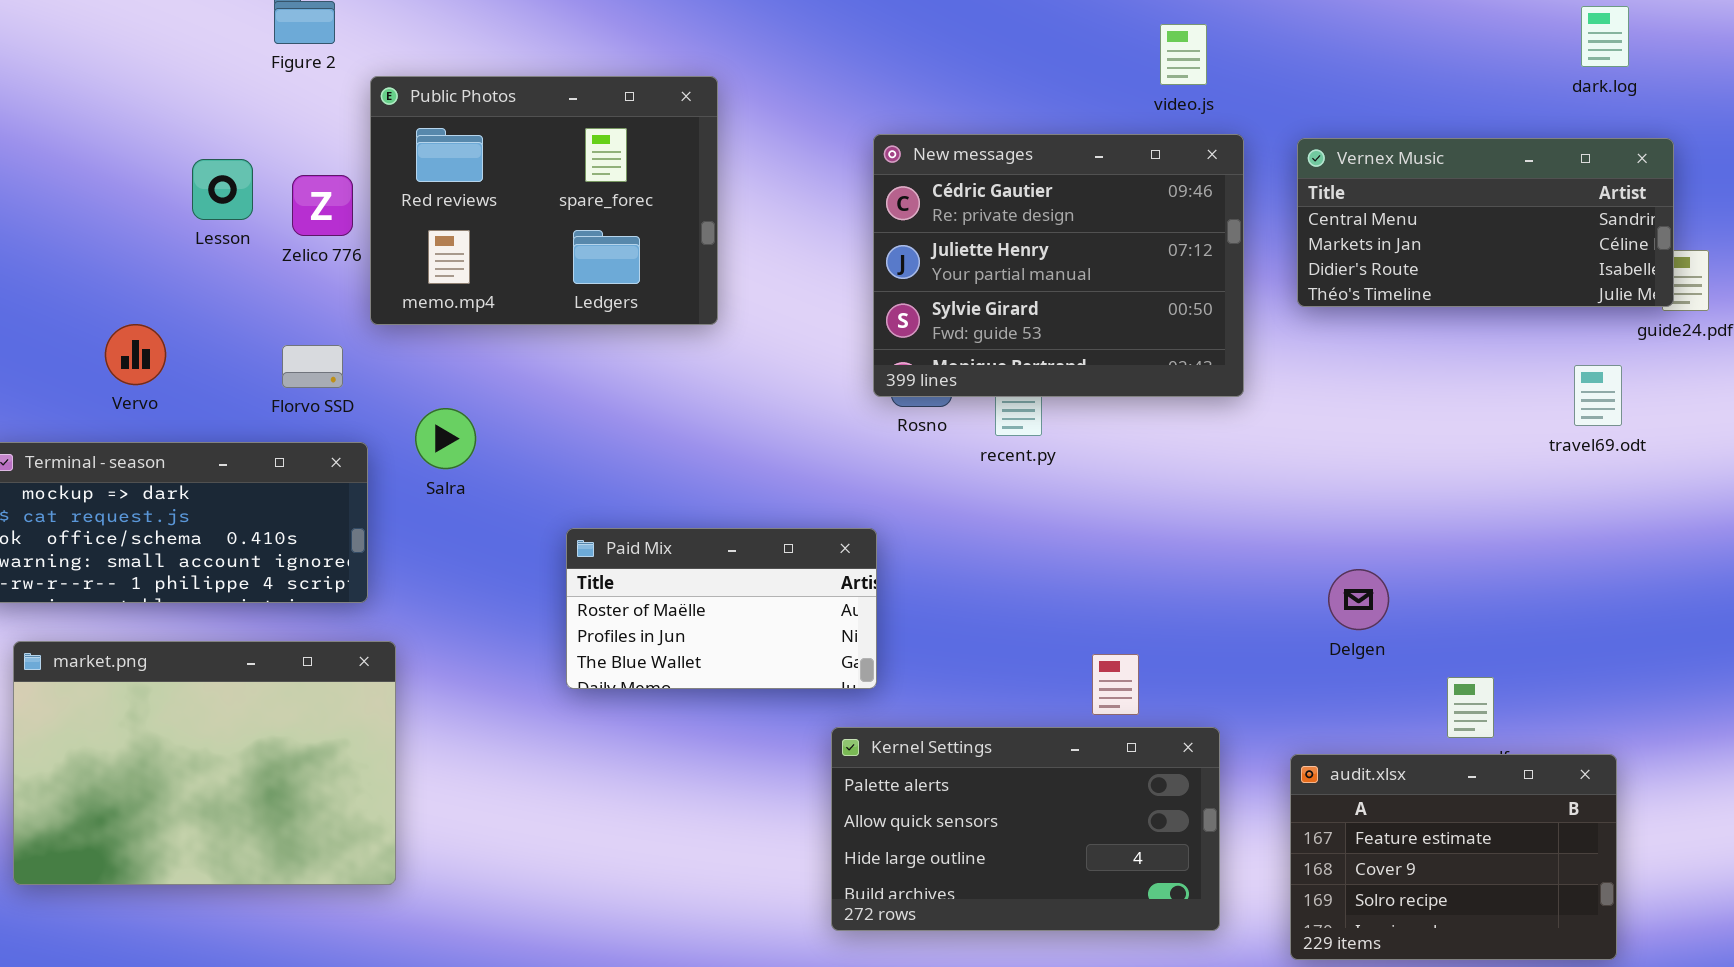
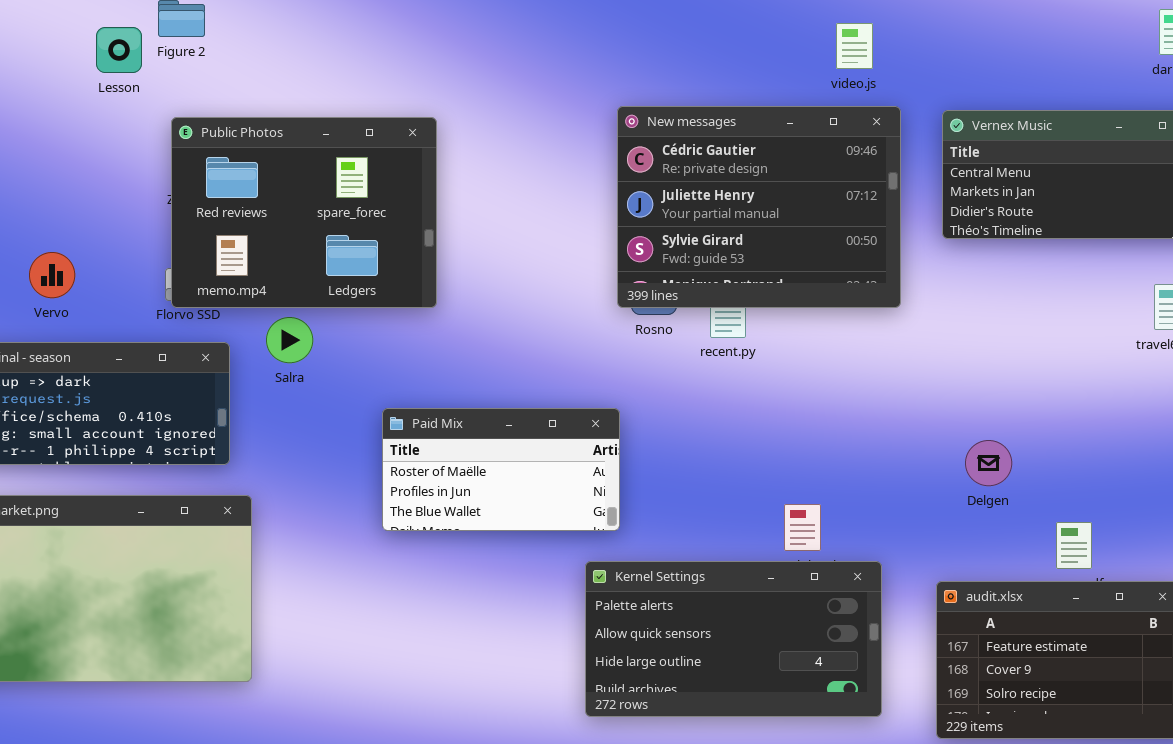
Public Photos: [370,76,718,325] -> [171,117,437,308], moved
Lesson: [192,159,253,220] -> [96,27,142,73], moved

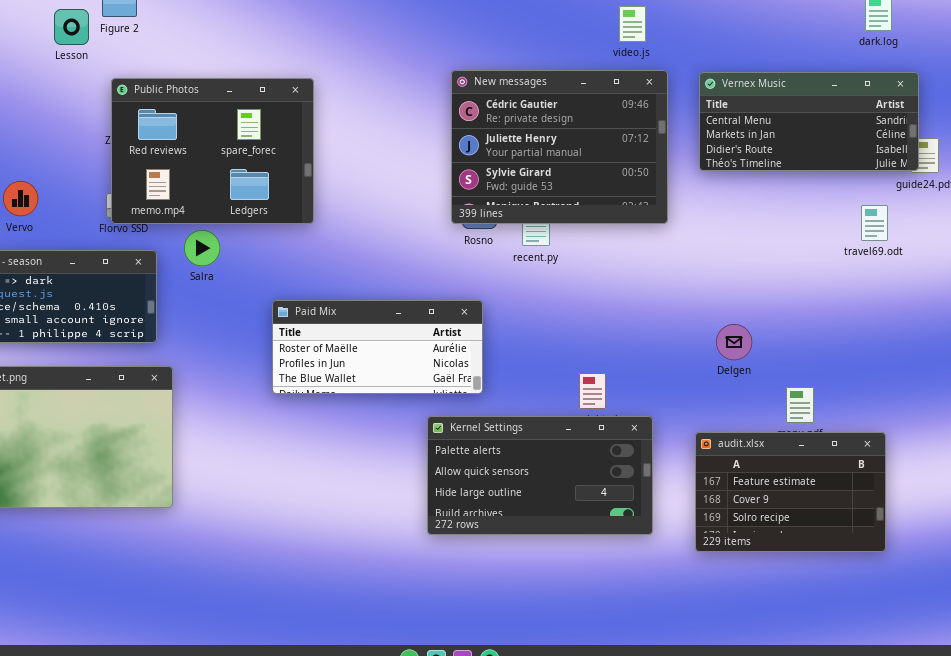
Paid Mix: [382,408,620,531] -> [272,300,483,394], resized

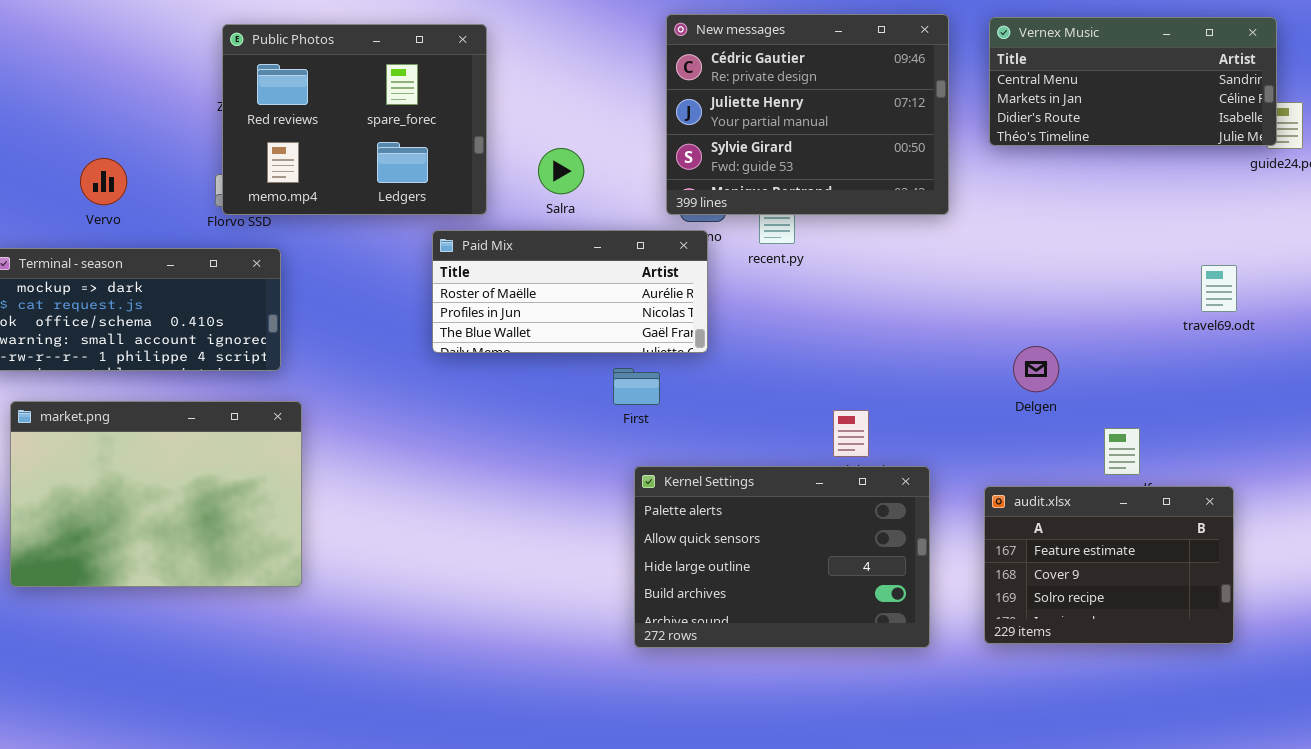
travel69.odt: [861,205,888,241] -> [1201,265,1237,312], moved
Salra: [184,230,220,266] -> [538,148,584,194], moved
Paid Mix: [272,300,483,394] -> [432,230,708,353], moved
Kernel Settings: [427,416,653,535] -> [634,466,930,648], resized

